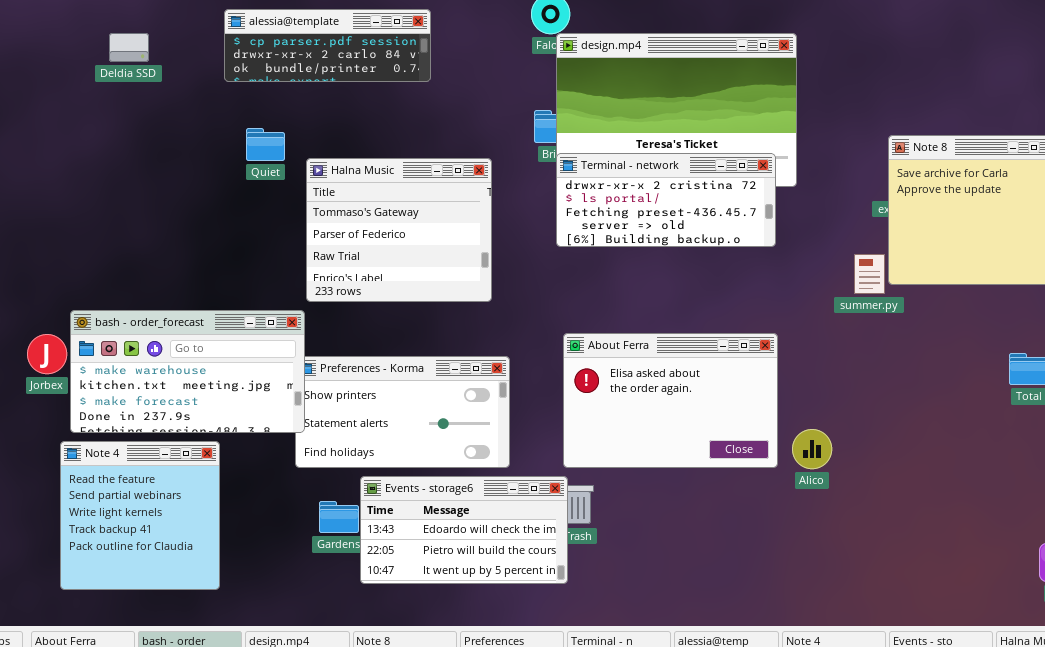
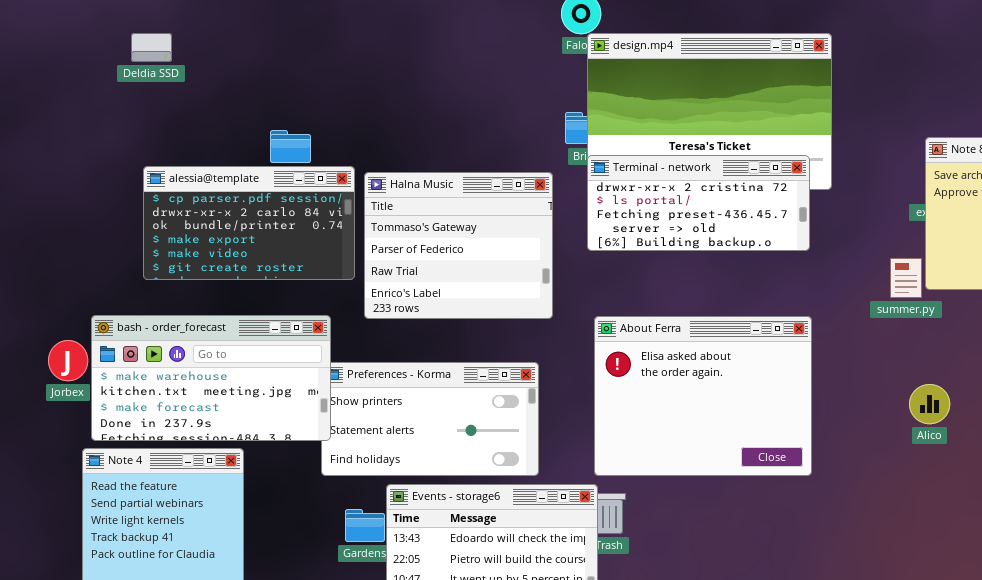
alessia@template: [224,9,431,82] -> [143,166,355,280], moved, resized
Halna Music: [306,158,492,302] -> [364,172,553,319], moved
About Ferra: [563,333,778,468] -> [594,316,812,476], resized
Alico: [792,429,832,469] -> [909,384,950,424], moved

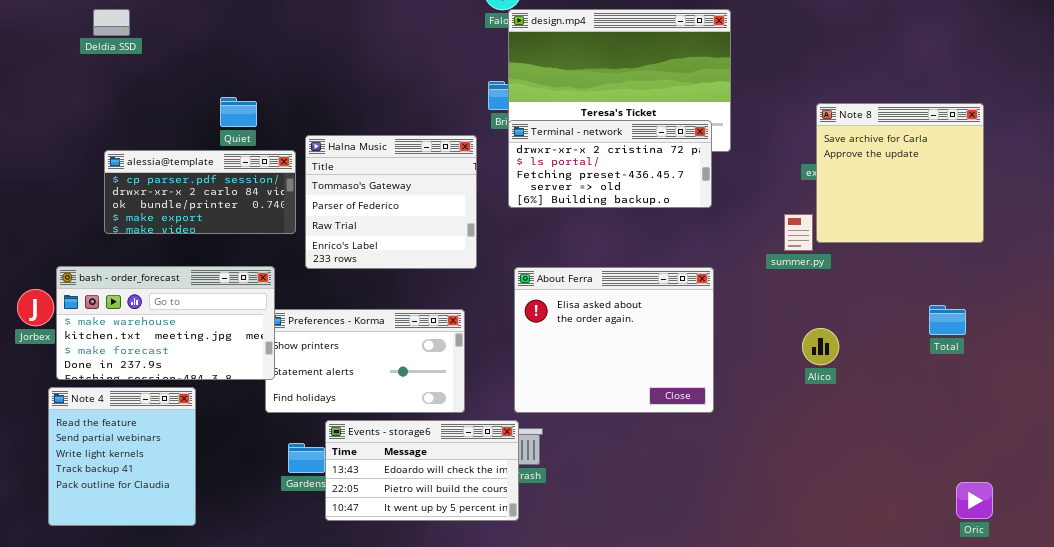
alessia@template: [143,166,355,280] -> [104,150,296,234], resized

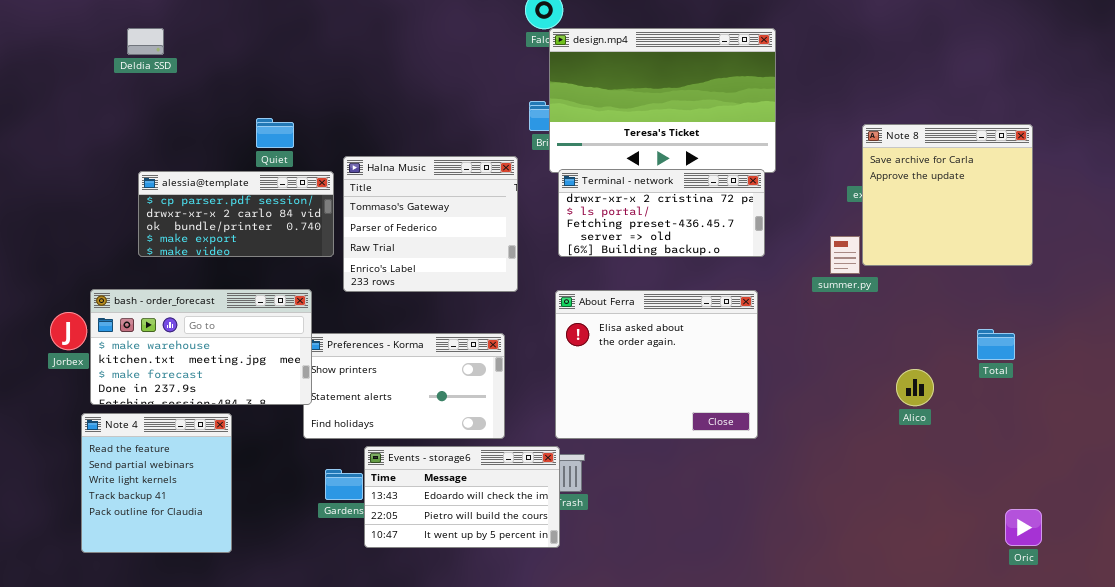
Terminal - network: [508,120,712,208] -> [558,169,765,257], moved
Alico: [802,328,839,365] -> [896,369,934,406], moved

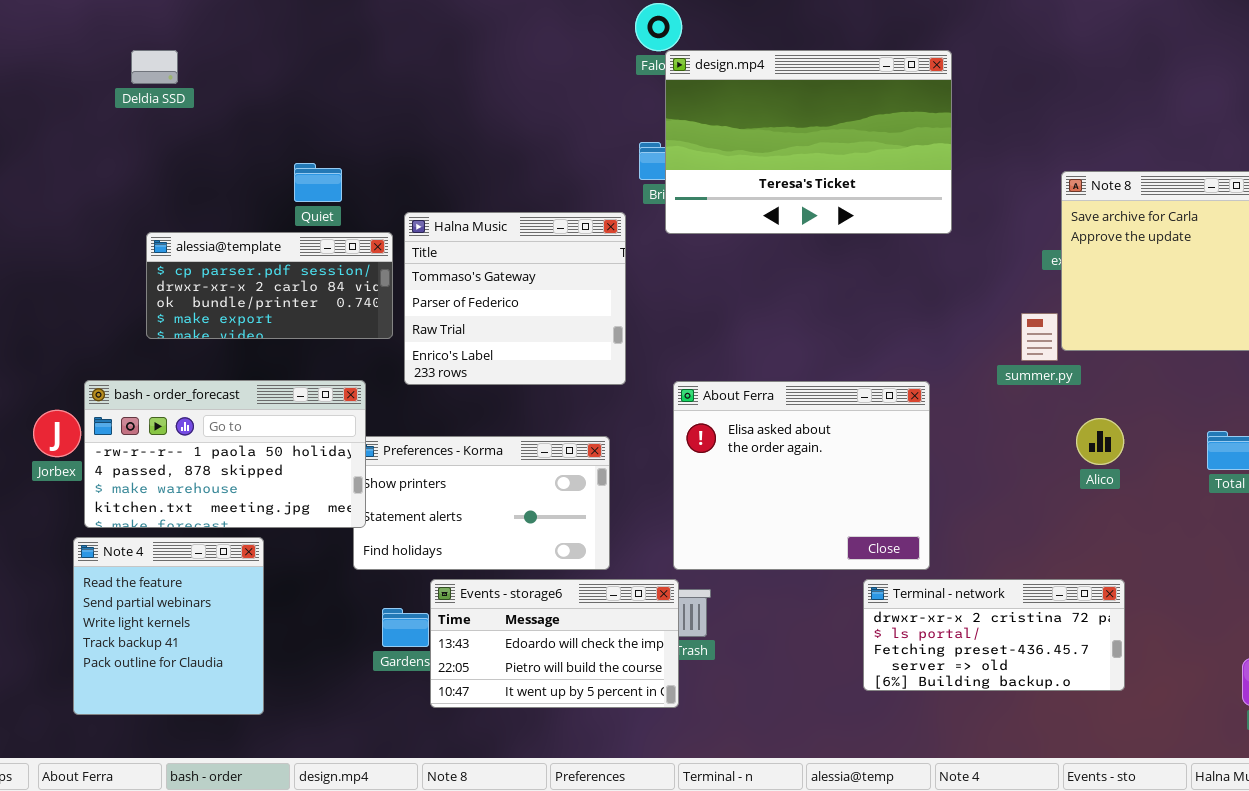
Terminal - network: [558,169,765,257] -> [863,579,1125,691], moved
bash - order_forecast: [90,289,312,405] -> [84,380,366,528], scrolled up 2 rows
Alico: [896,369,934,406] -> [1076,418,1124,465], moved

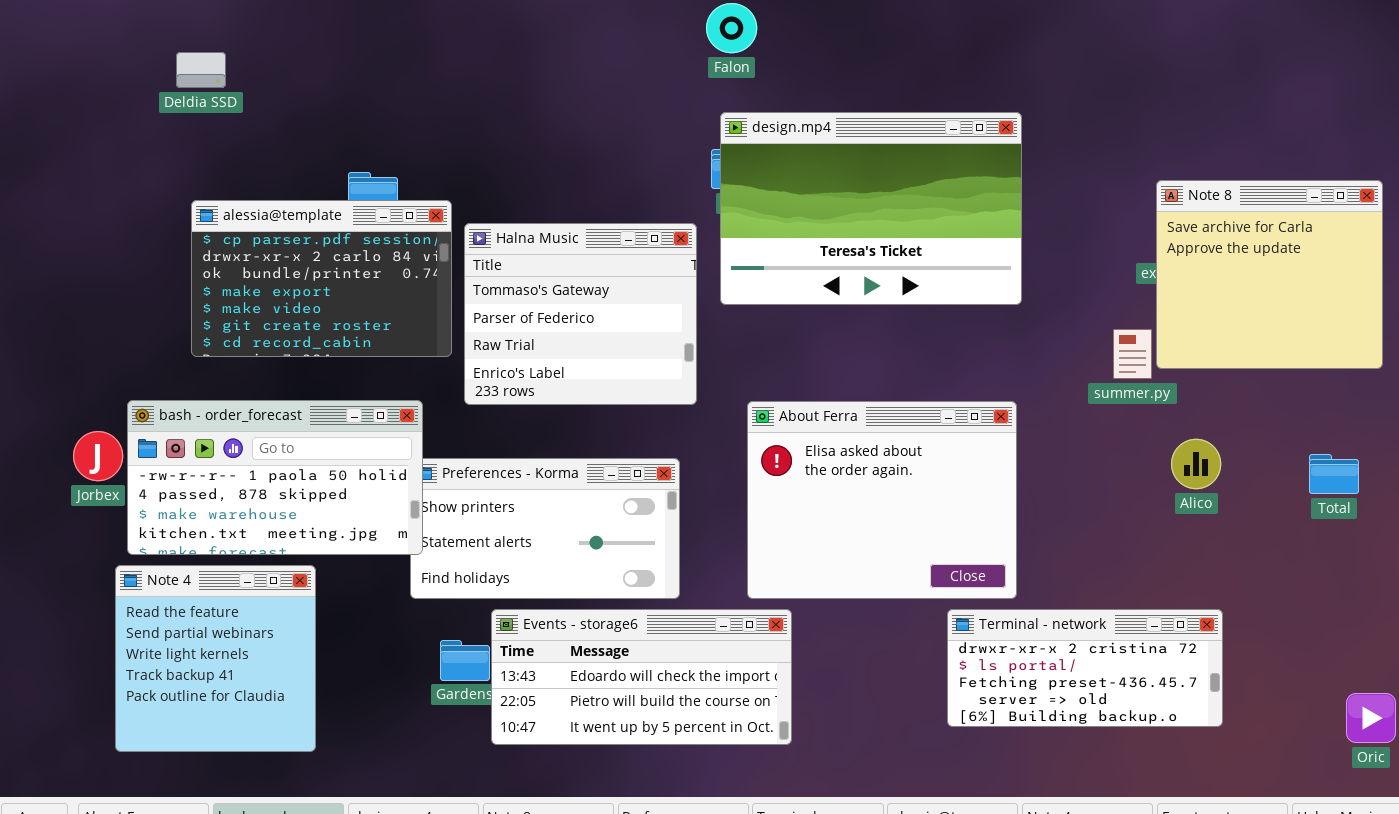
design.mp4: [665,50,952,234] -> [720,112,1022,305], moved
alessia@template: [146,232,393,339] -> [191,200,452,357], resized
Events - storage6: [430,579,679,708] -> [491,609,792,745], resized

